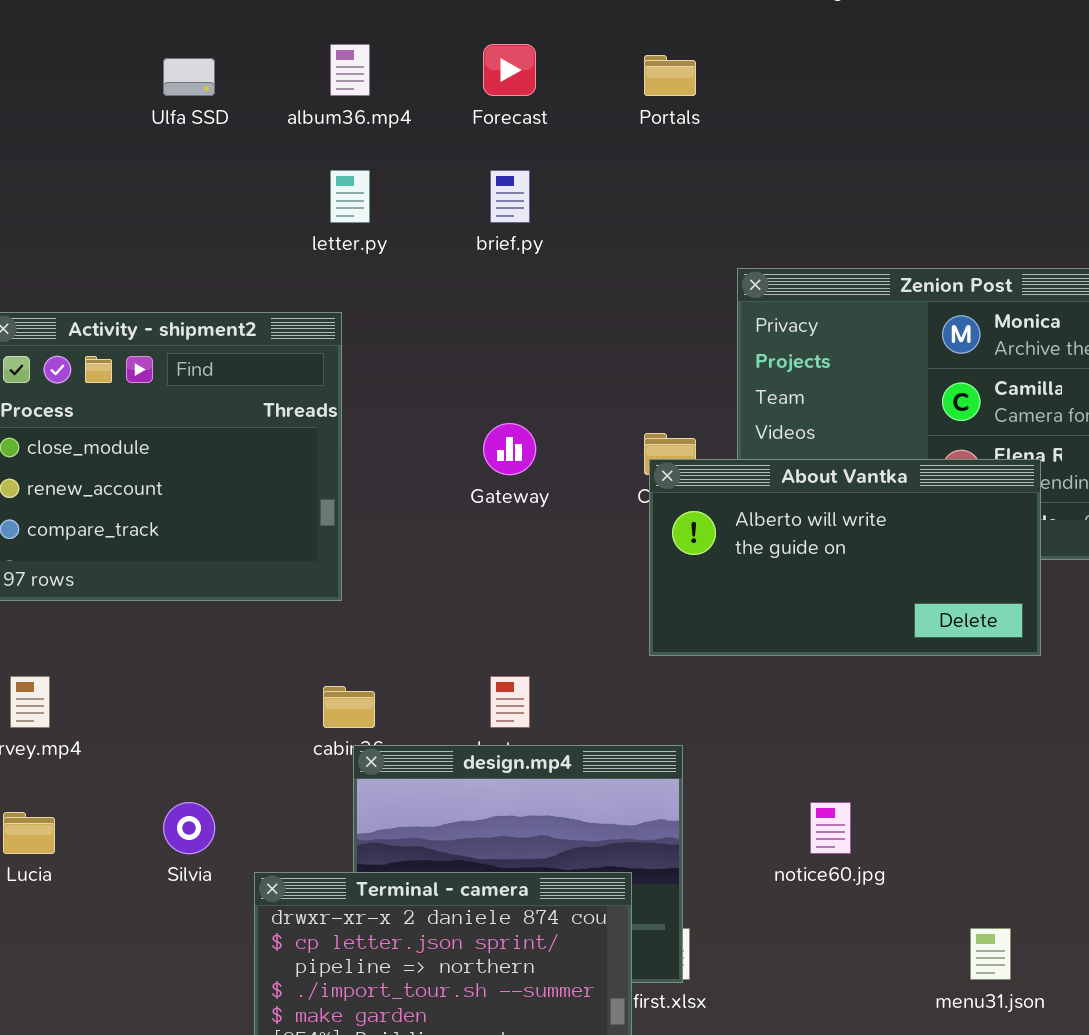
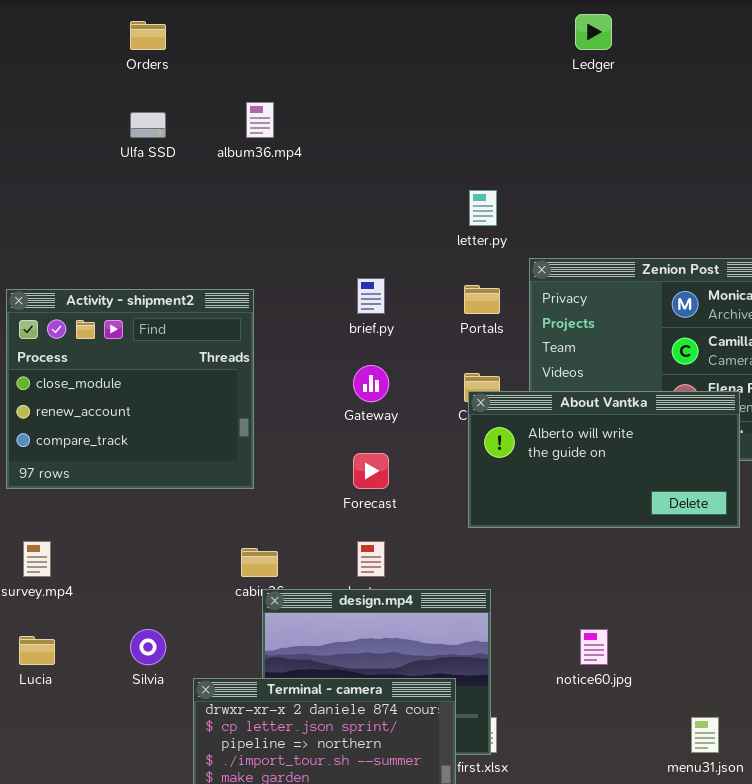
Forecast: [483,44,536,96] -> [353,453,389,489], moved
Portals: [644,55,696,96] -> [464,285,500,314], moved
letter.py: [330,170,370,223] -> [469,190,497,226], moved
brief.py: [490,170,530,223] -> [357,278,385,314], moved

